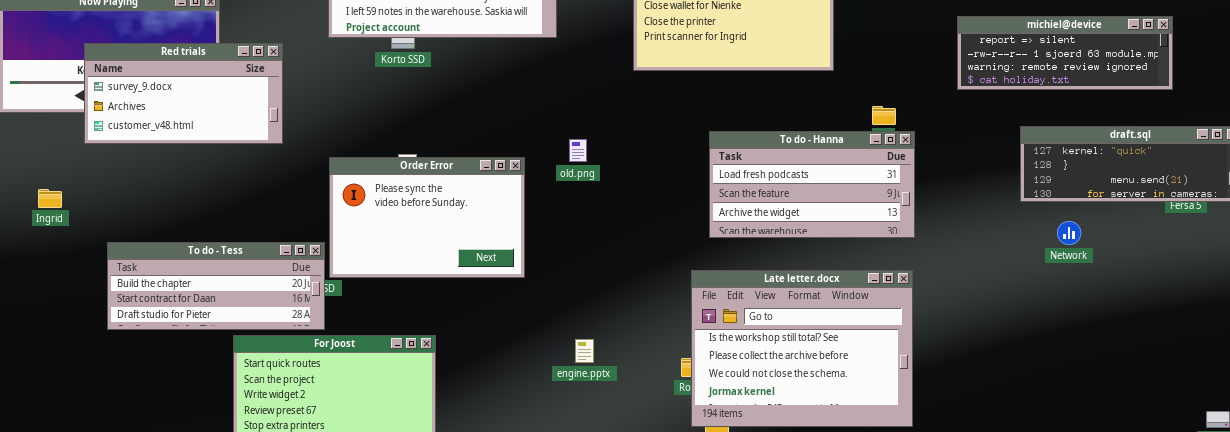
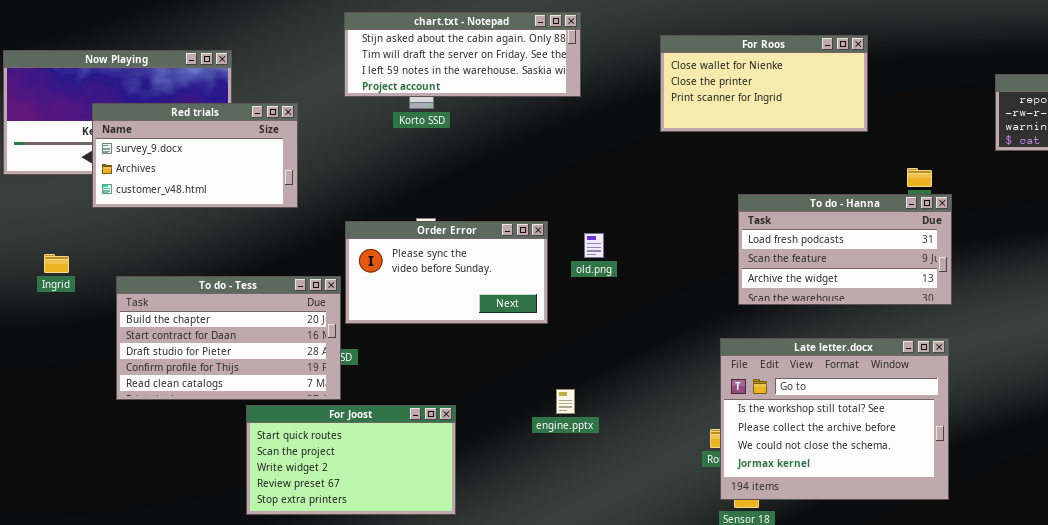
old.png: [569,139,587,162] -> [584,233,604,258], moved
Order Error: [329,157,525,278] -> [345,221,548,324], resized
To do - Tess: [107,242,325,330] -> [116,276,341,400], resized
engine.pptx: [575,339,594,363] -> [556,389,575,414], moved

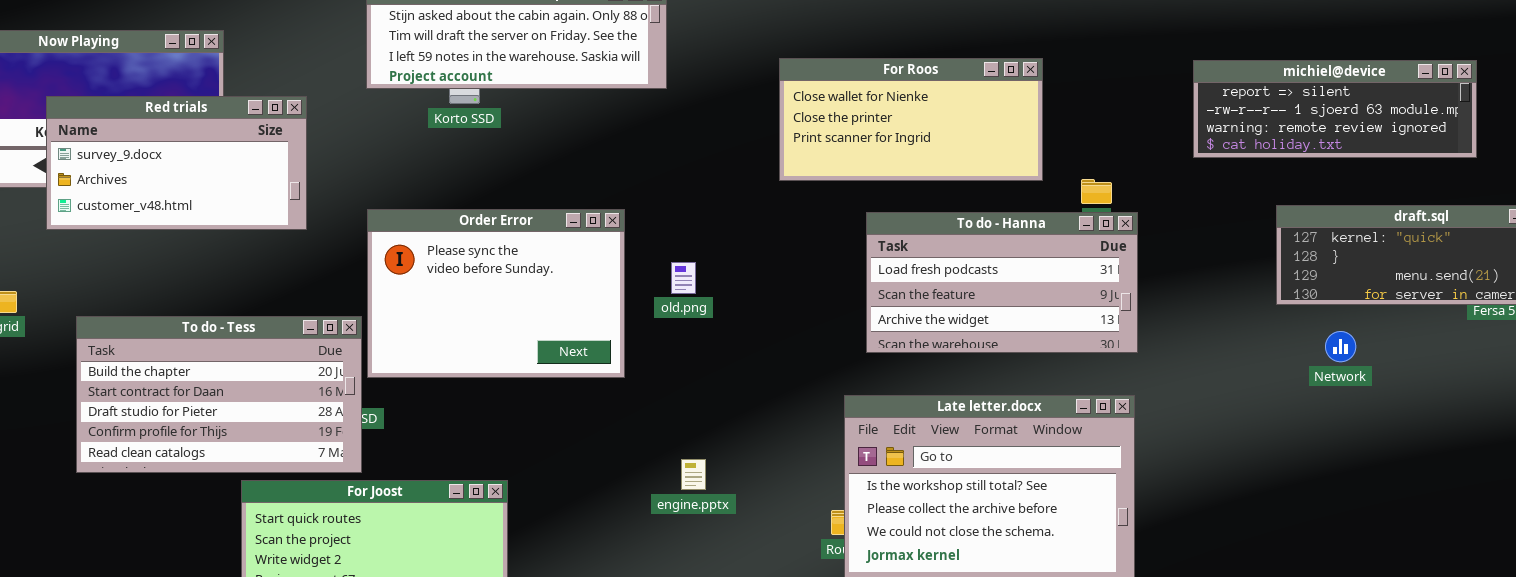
For Roos: [660,35,868,132] -> [779,58,1043,181], moved
Order Error: [345,221,548,324] -> [367,209,625,378], resized
engine.pptx: [556,389,575,414] -> [681,459,706,490], moved

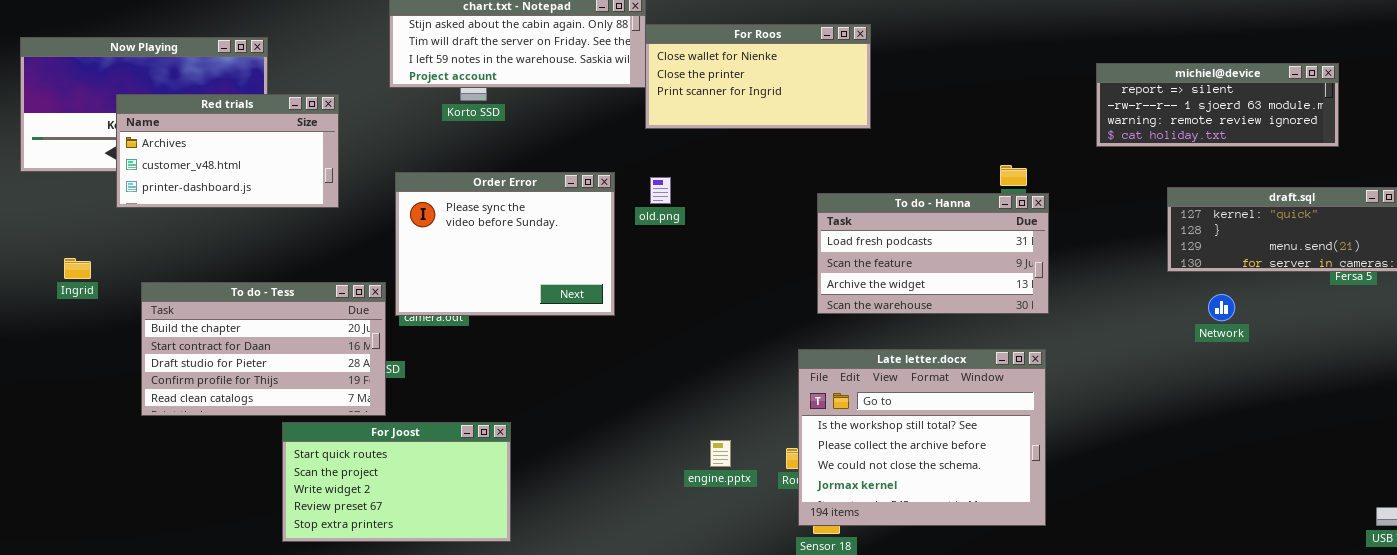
For Roos: [779,58,1043,181] -> [645,24,871,129], moved
Red trials: [46,96,307,230] -> [116,94,339,208], scrolled down 1 row
Order Error: [367,209,625,378] -> [395,172,615,316], moved
old.png: [671,262,696,294] -> [650,177,671,204], moved
engine.pptx: [681,459,706,490] -> [710,440,731,467], moved

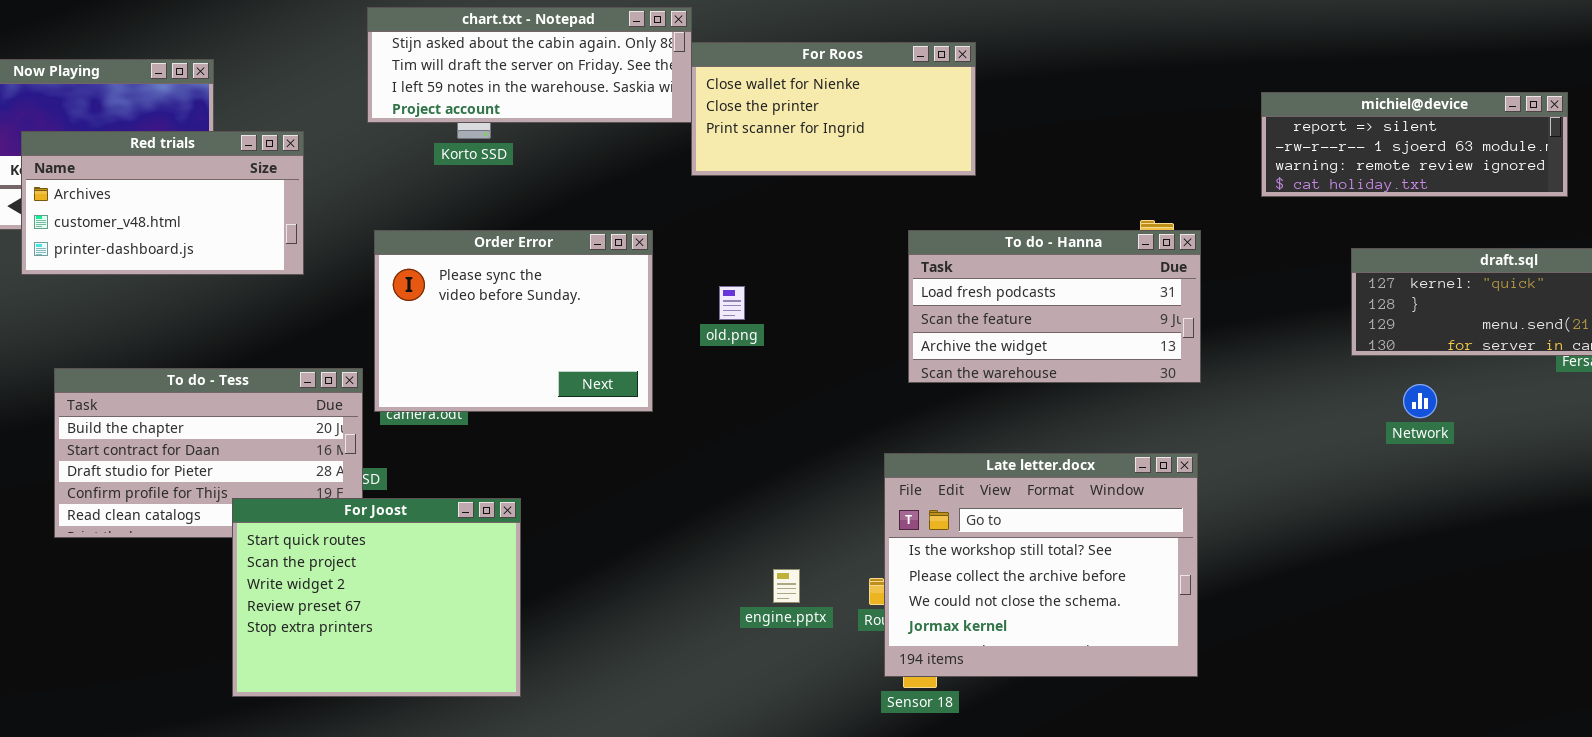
old.png: [650,177,671,204] -> [719,286,745,320], moved
To do - Hanna: [817,193,1049,314] -> [908,230,1201,383], moved
For Joost: [282,422,511,542] -> [232,498,521,697], resized

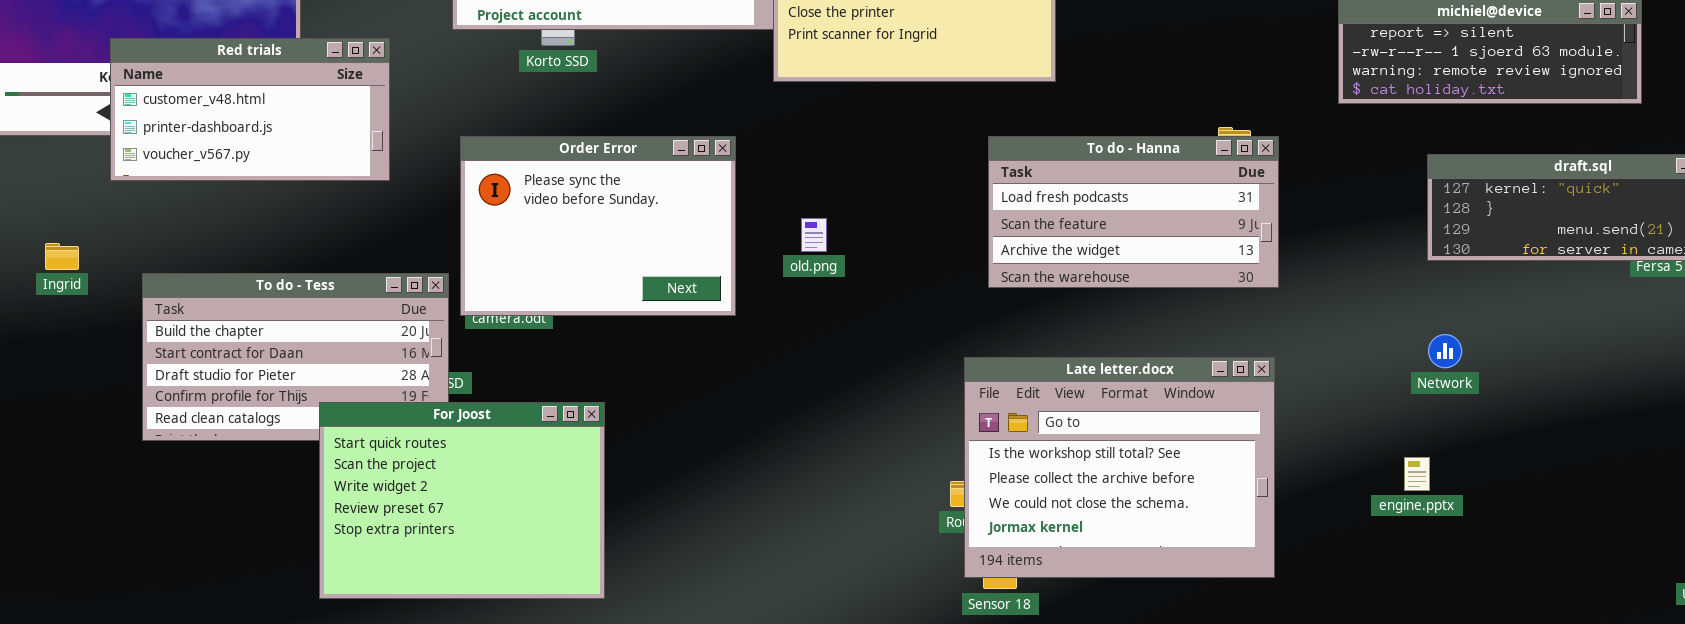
Red trials: [21,131,304,275] -> [110,38,390,181], scrolled down 1 row
old.png: [719,286,745,320] -> [801,218,827,252], moved
Network: [1403,384,1437,418] -> [1428,334,1462,368], moved
engine.pptx: [773,569,800,603] -> [1404,457,1430,491], moved

